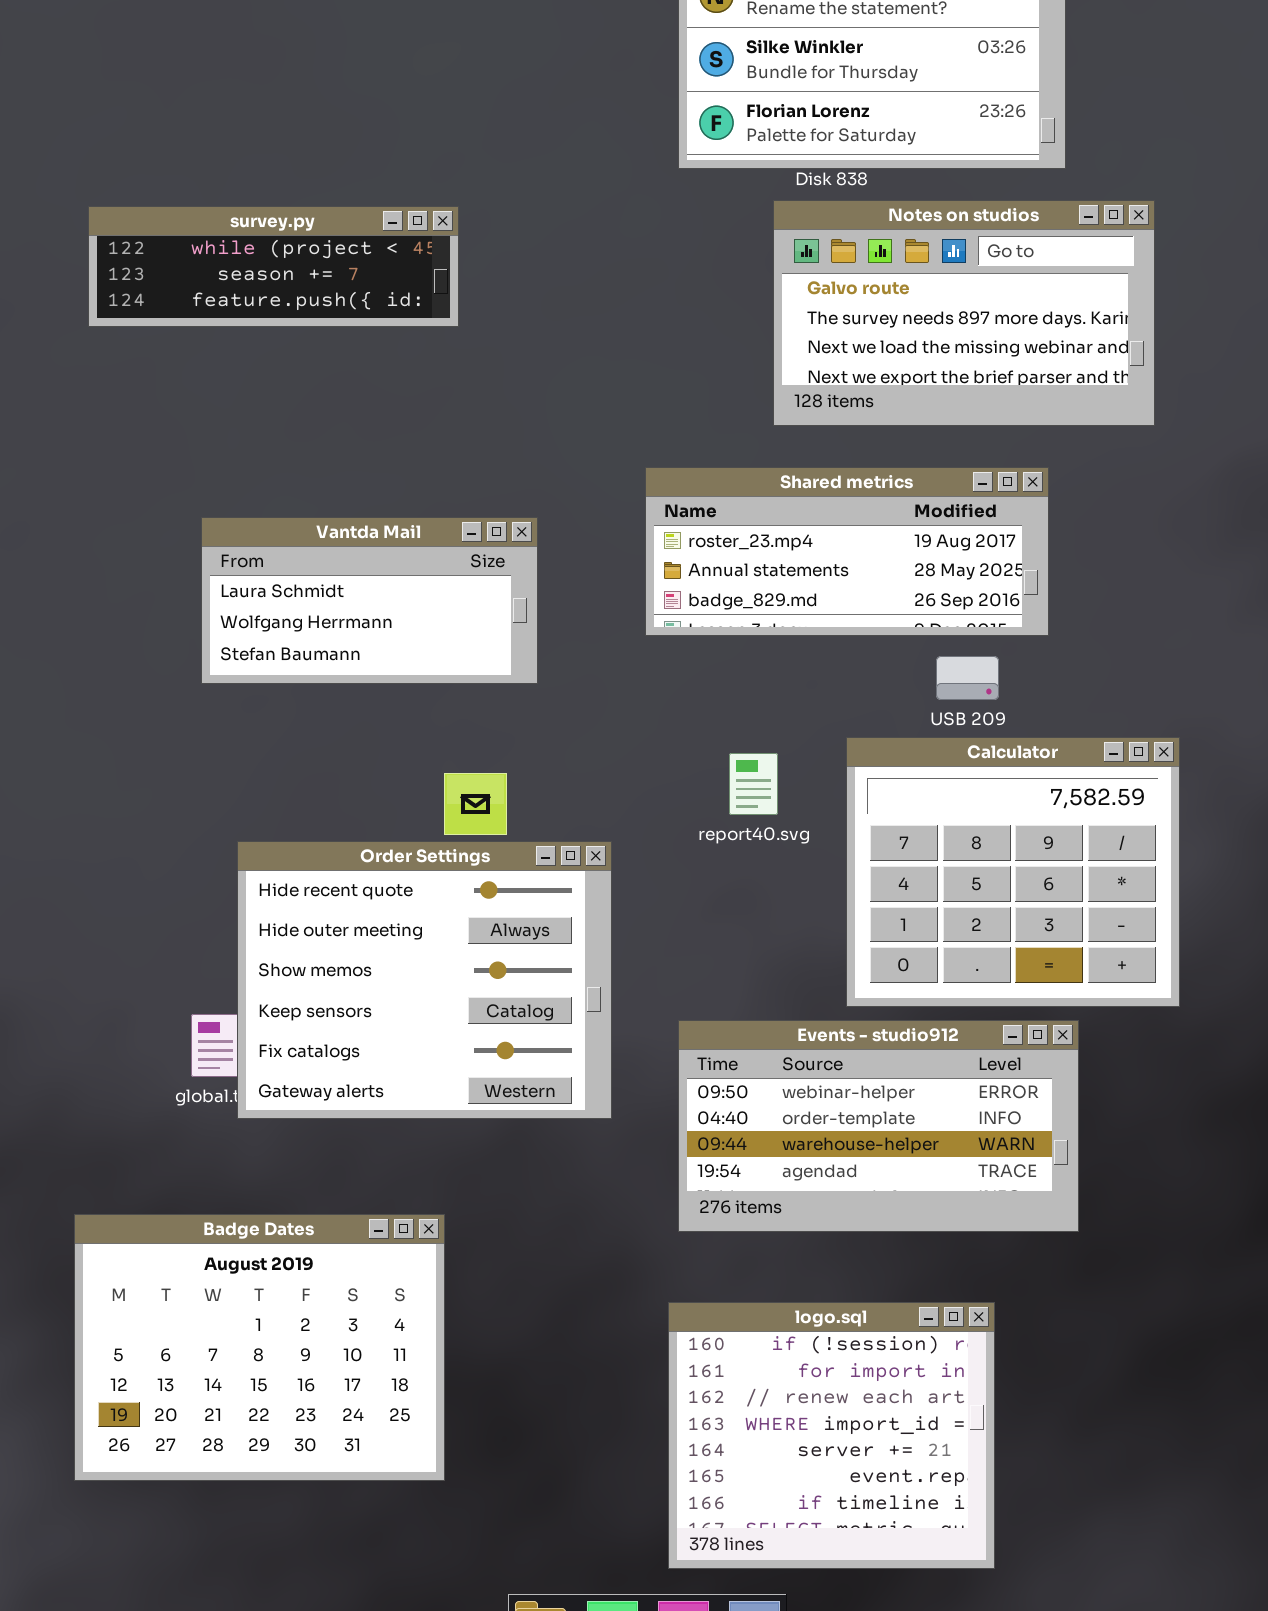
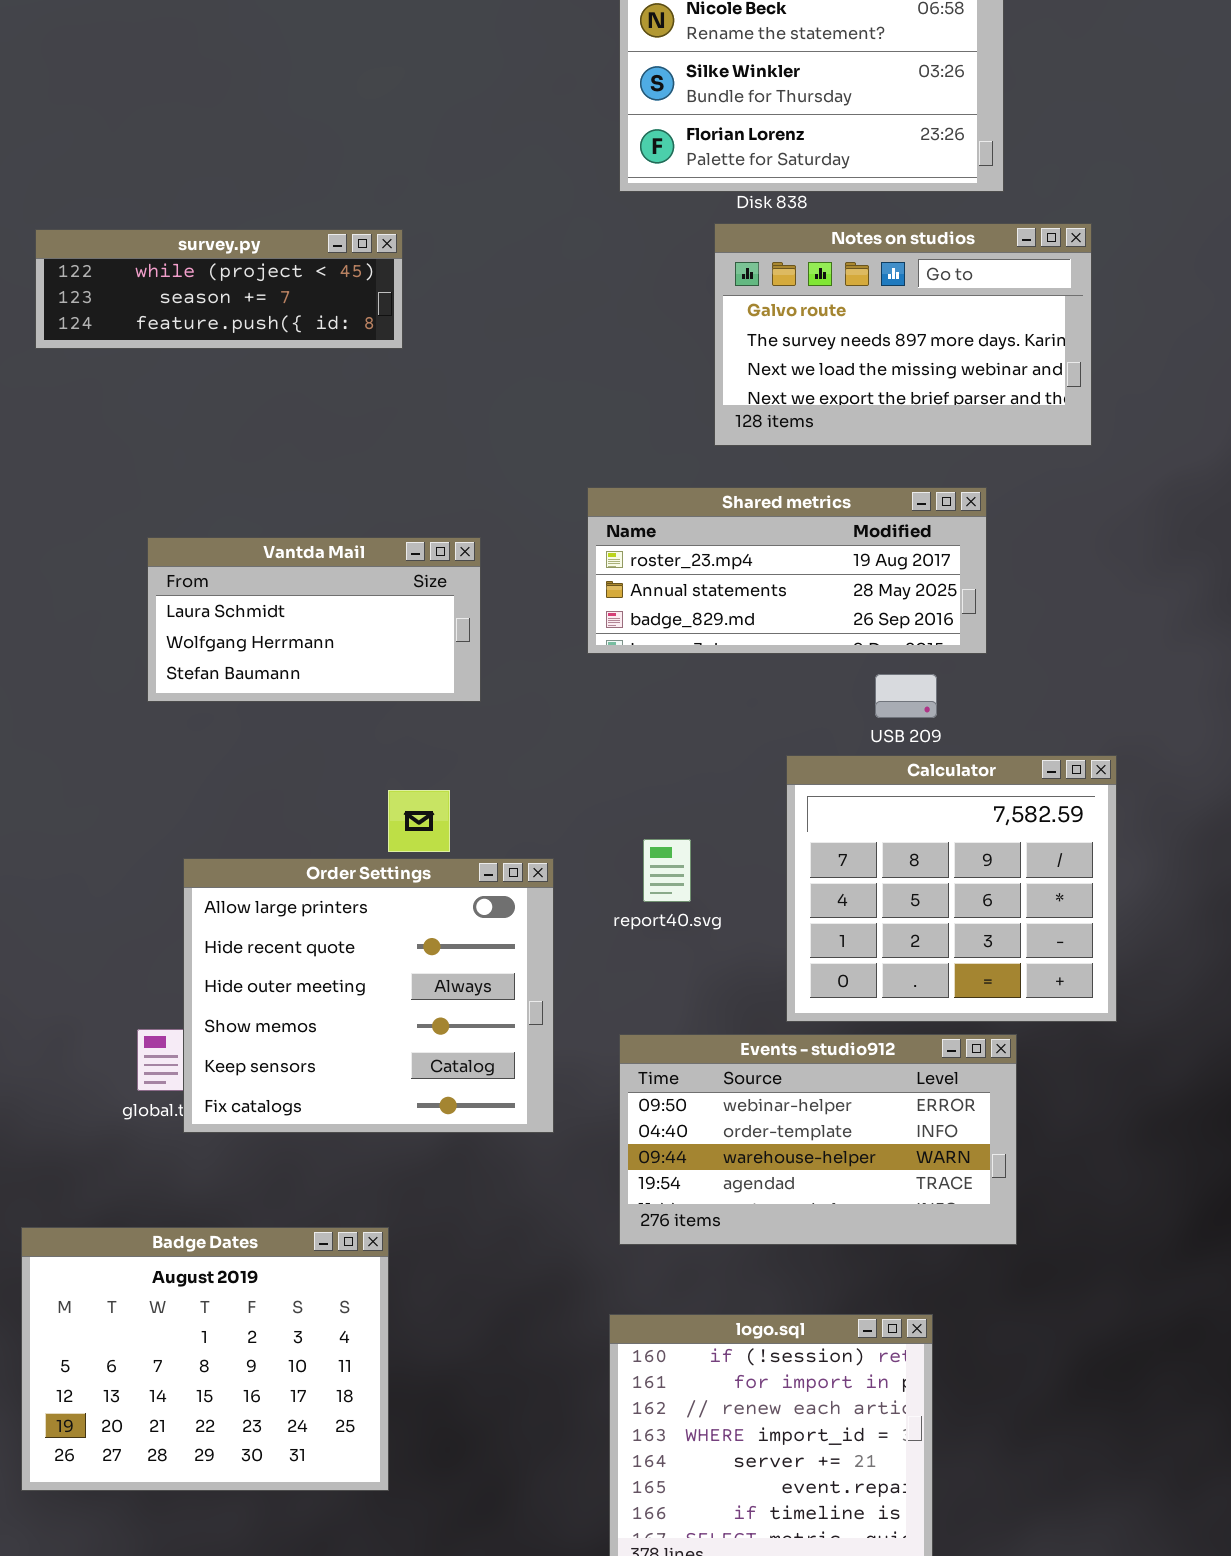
report40.svg: [729,753,778,815] -> [643,839,691,902], moved
Order Settings: [237,841,612,1119] -> [183,858,554,1133], scrolled up 1 row

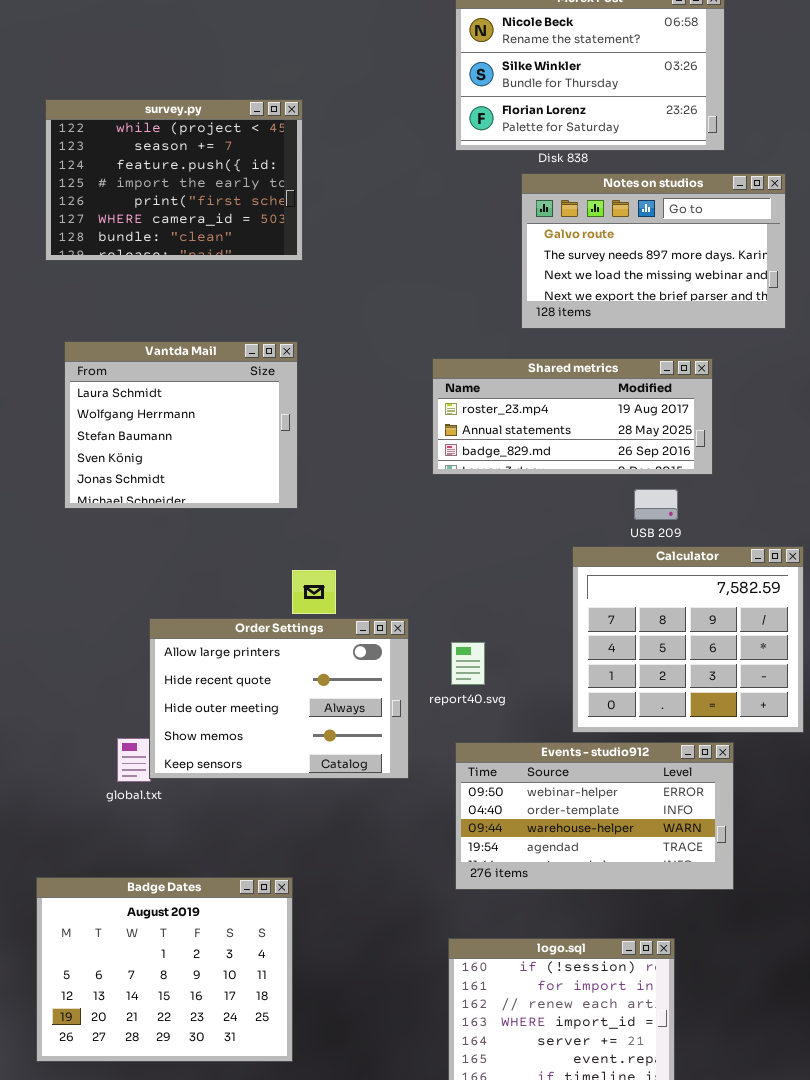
survey.py: [35,229,403,349] -> [45,99,303,261], resized
Vantda Mail: [147,537,481,702] -> [64,341,298,509], moved, resized
report40.svg: [643,839,691,902] -> [451,642,485,685], moved
Order Settings: [183,858,554,1133] -> [149,618,409,779], resized

